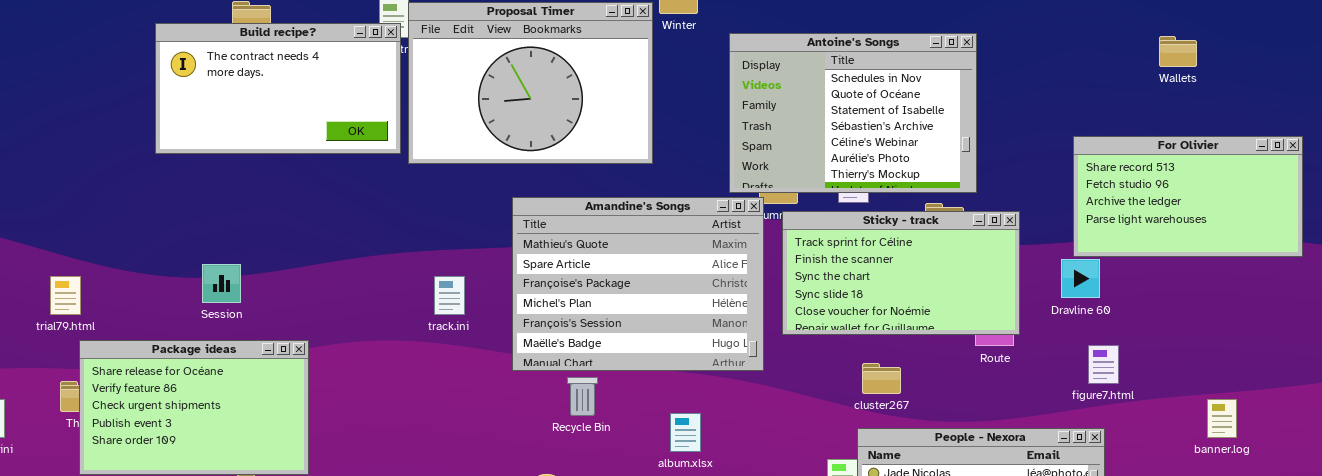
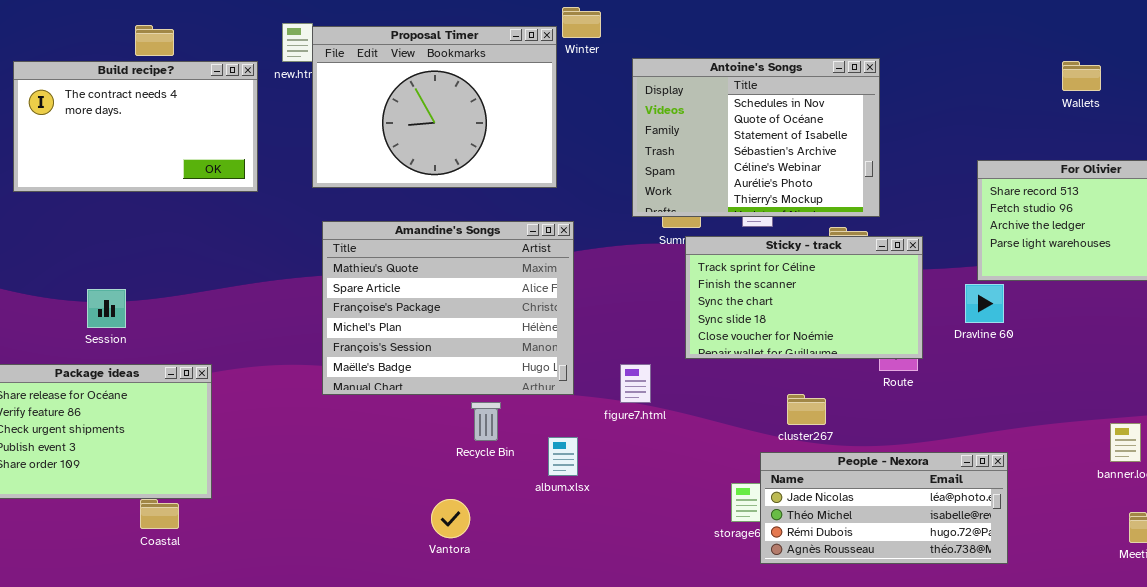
Build recipe?: [155,23,401,154] -> [13,61,258,192], moved
Amandine's Songs: [512,197,764,371] -> [322,221,574,395], moved
Session: [202,264,241,303] -> [87,289,126,328], moved
figure7.html: [1088,345,1119,384] -> [620,364,651,403], moved
cluster267: [862,363,901,394] -> [787,394,826,425], moved
album.xlsx: [670,413,701,452] -> [548,437,578,476], moved

